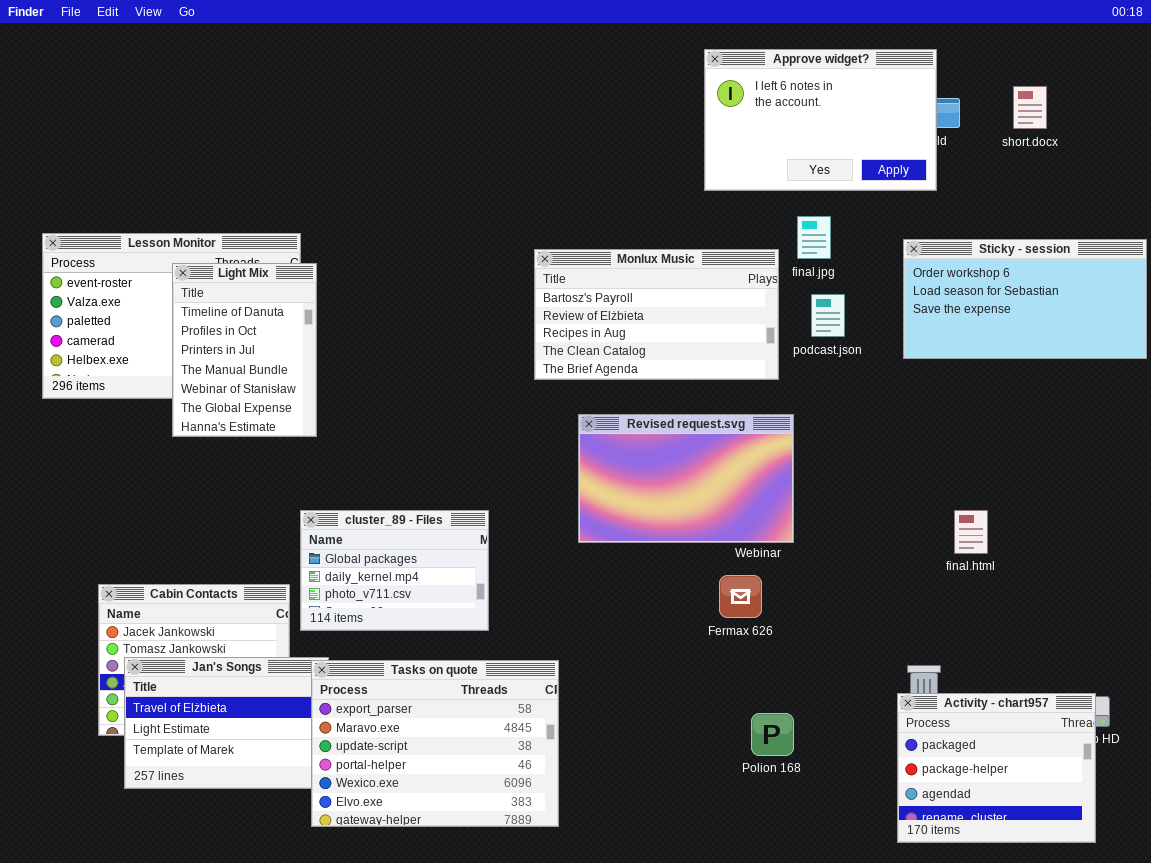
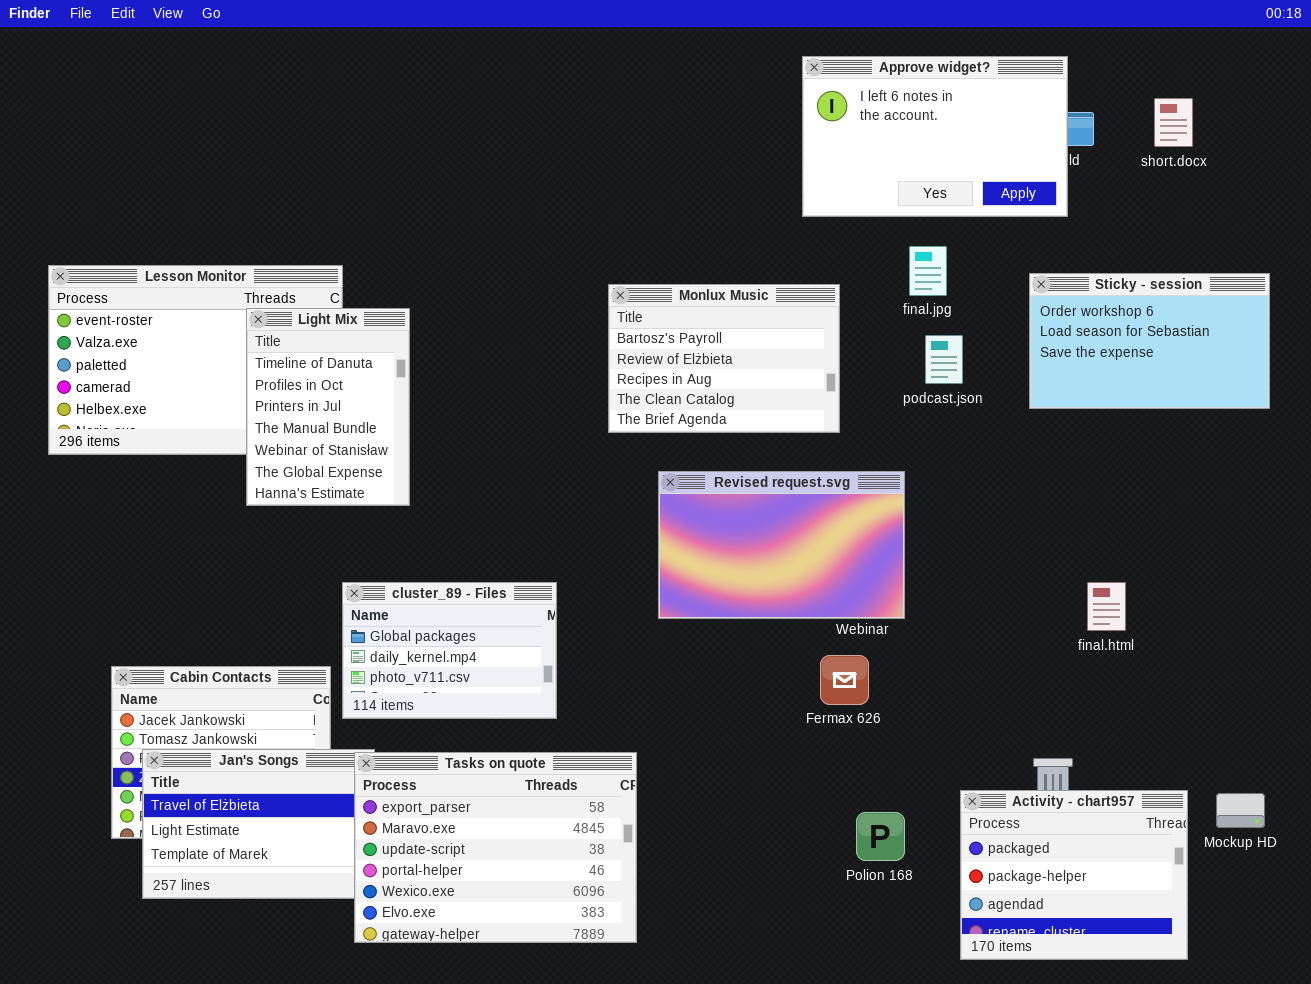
Sticky - session: [903,239,1147,359] -> [1029,273,1270,409], resized
Monlux Music: [534,249,779,380] -> [608,284,840,433], resized
Light Mix: [172,263,317,437] -> [246,308,410,506], moved
Activity - chart957: [897,693,1096,843] -> [960,790,1188,960], moved

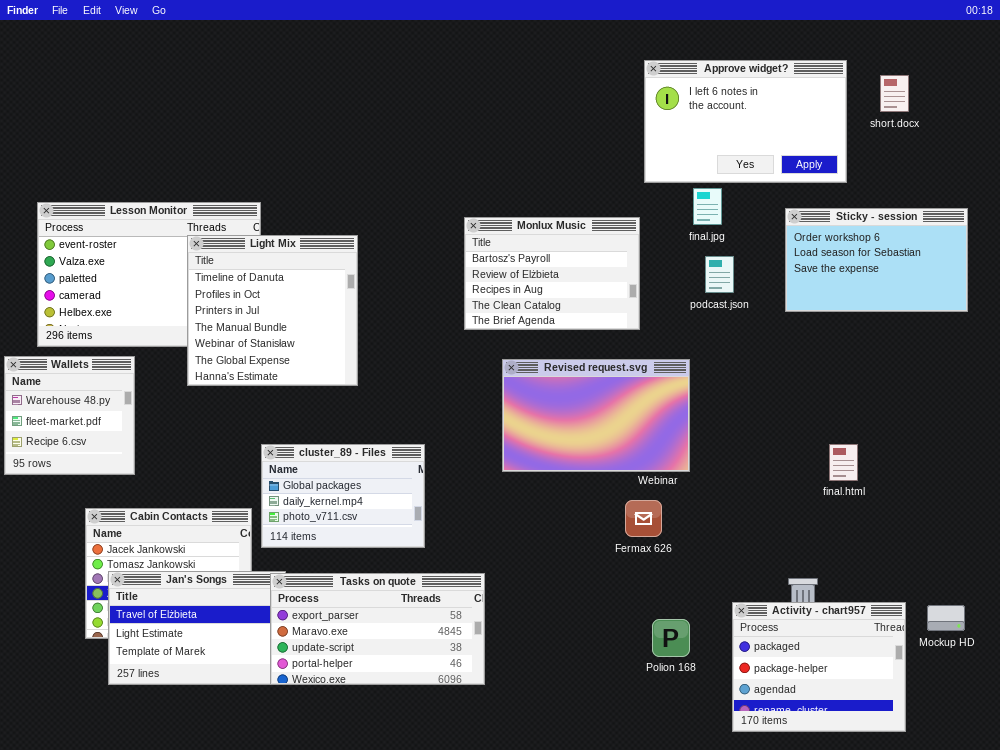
Approve widget?: [802,56,1068,217] -> [644,60,847,183], moved
Light Mix: [246,308,410,506] -> [187,235,358,386], resized
Wallets: none -> [4,356,135,475], opened
Tasks on quote: [354,752,637,943] -> [270,573,485,685], resized

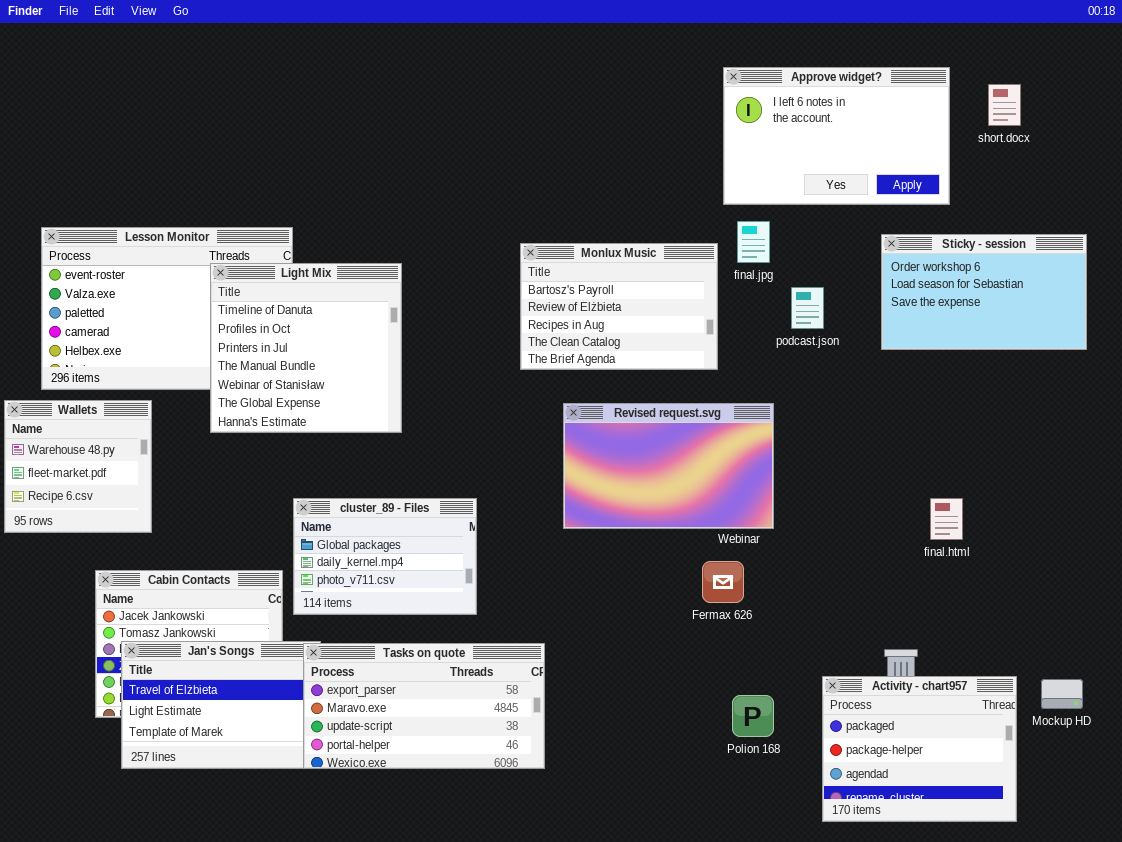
final.jpg: [693,188,722,225] -> [737,221,770,263], moved

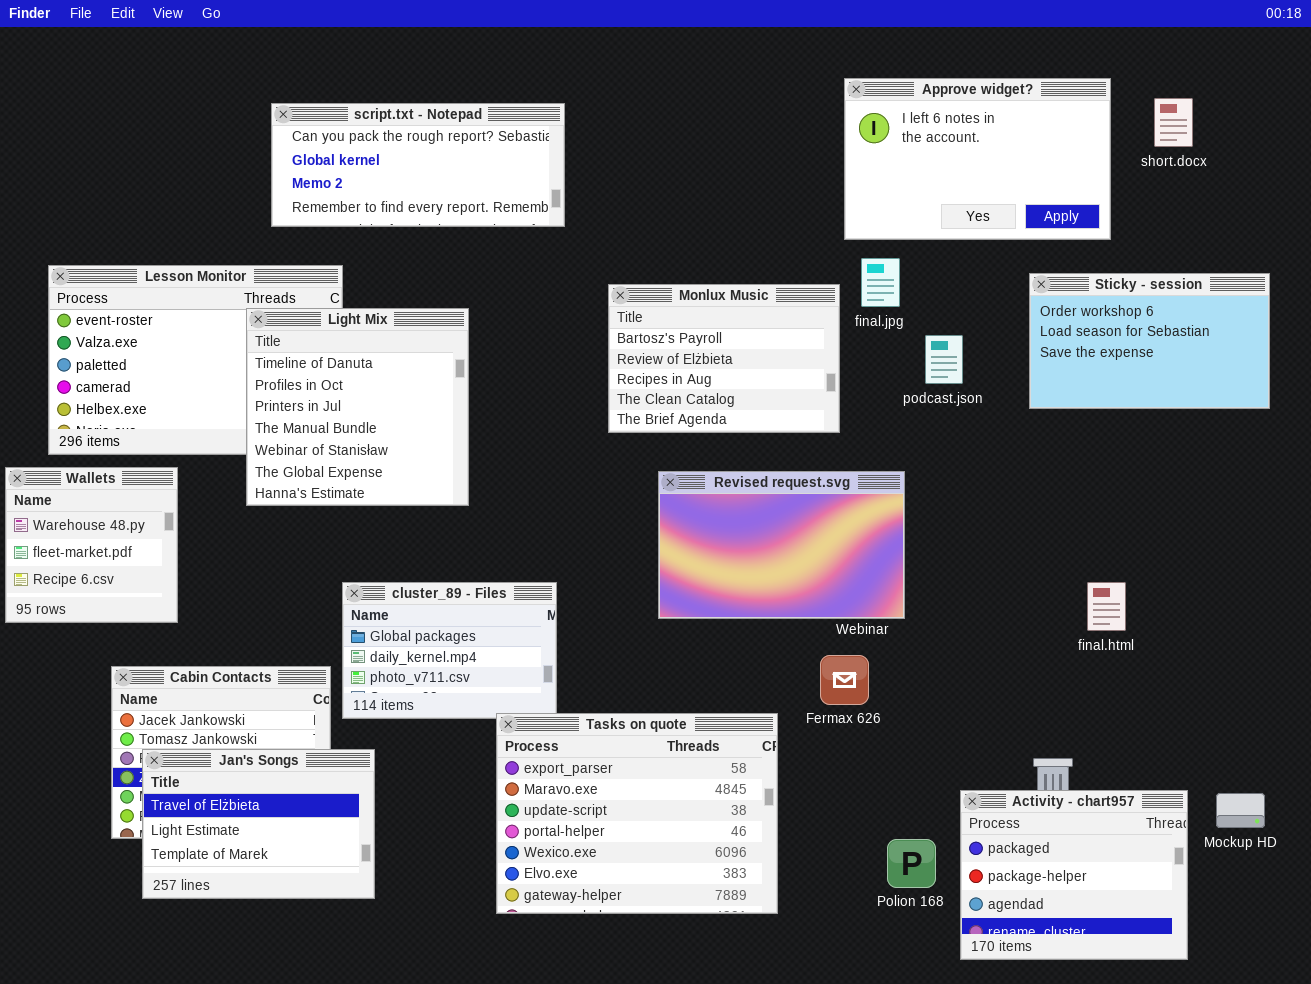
script.txt - Notepad: none -> [271,103,565,227], opened
Tasks on quote: [303,643,545,769] -> [496,713,778,914], moved, resized
Polion 168: [732,695,774,737] -> [887,839,936,888], moved

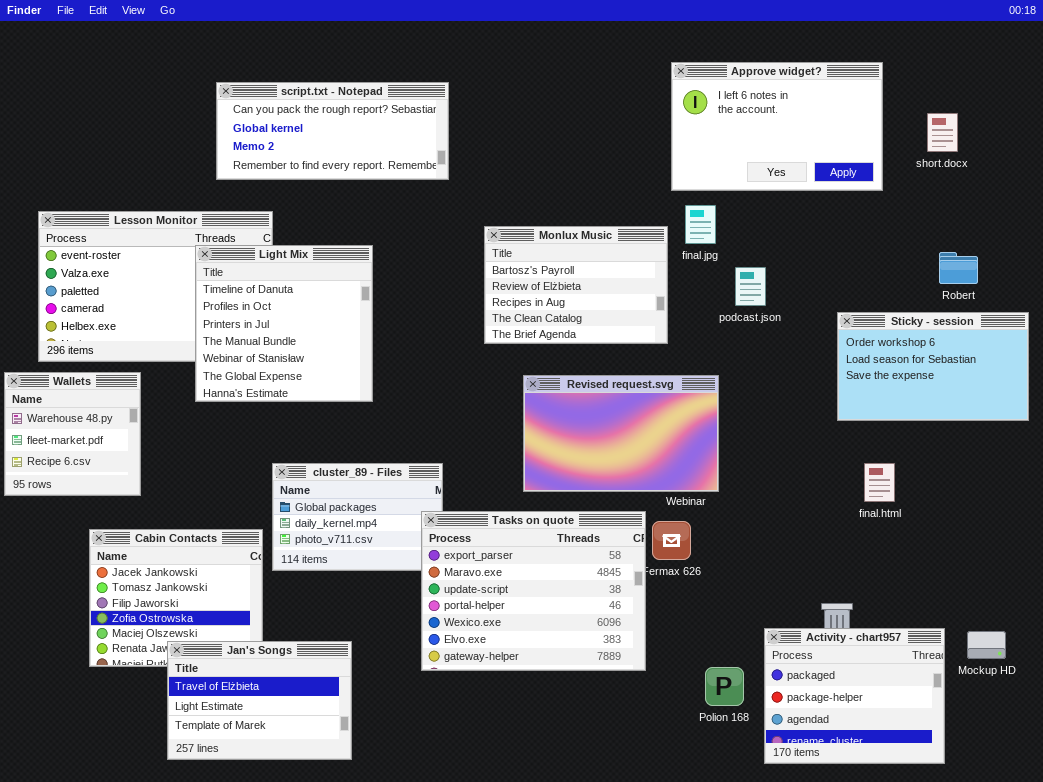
short.docx: [1154,98,1193,147] -> [927,113,958,152], moved
Sticky - session: [1029,273,1270,409] -> [837,312,1029,421], moved
Tasks on quote: [496,713,778,914] -> [421,511,646,671], moved
Jan's Songs: [142,749,375,899] -> [167,641,352,760], moved

